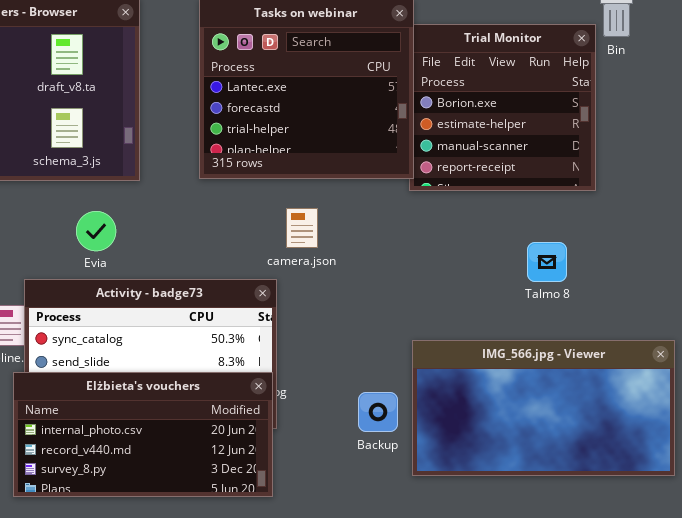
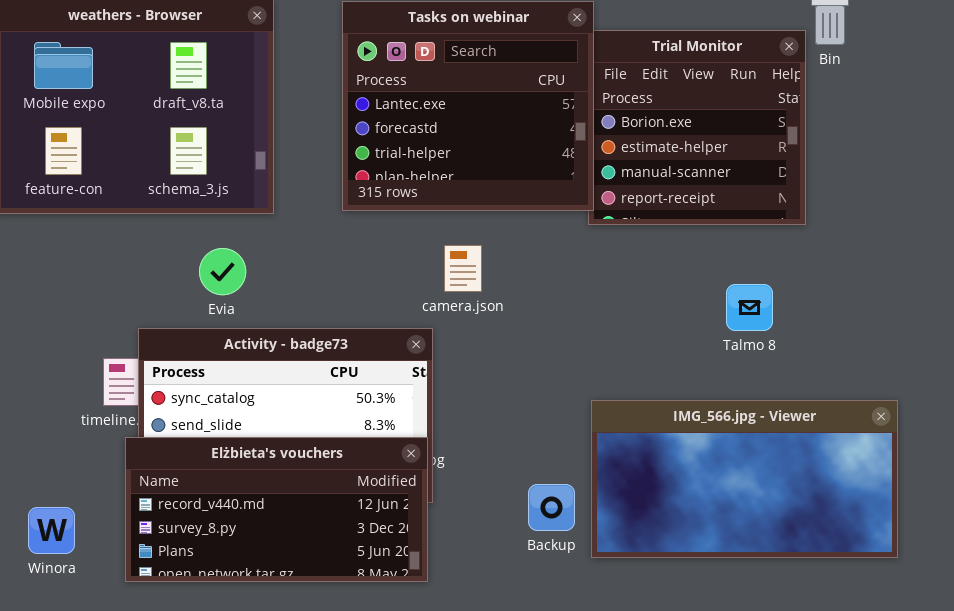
Elżbieta's vouchers: [13,372,273,497] -> [125,437,428,582], scrolled down 1 row
Backup: [358,392,398,432] -> [528,484,575,531], moved

